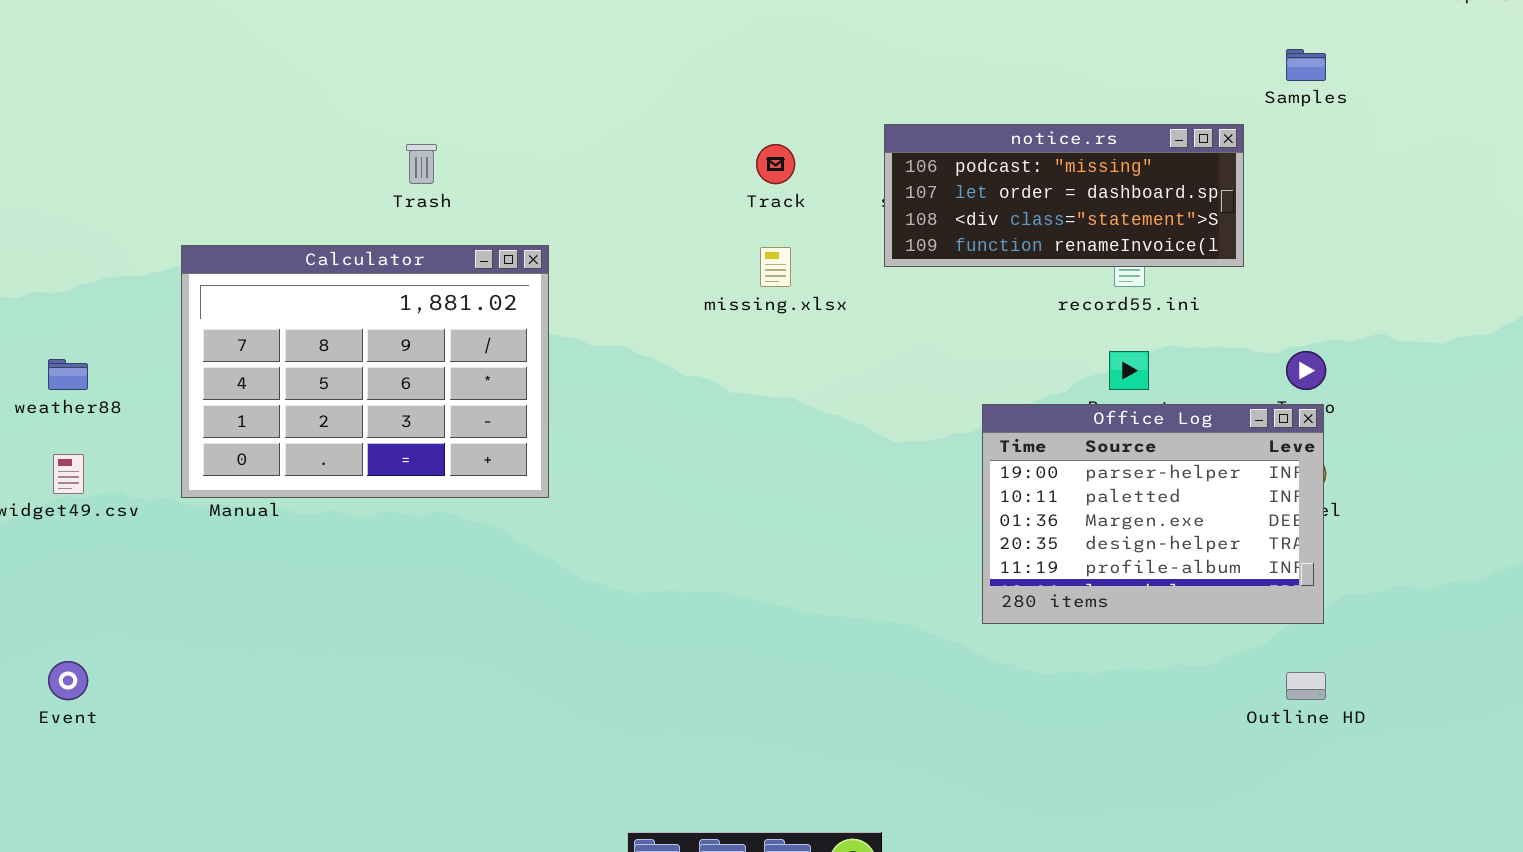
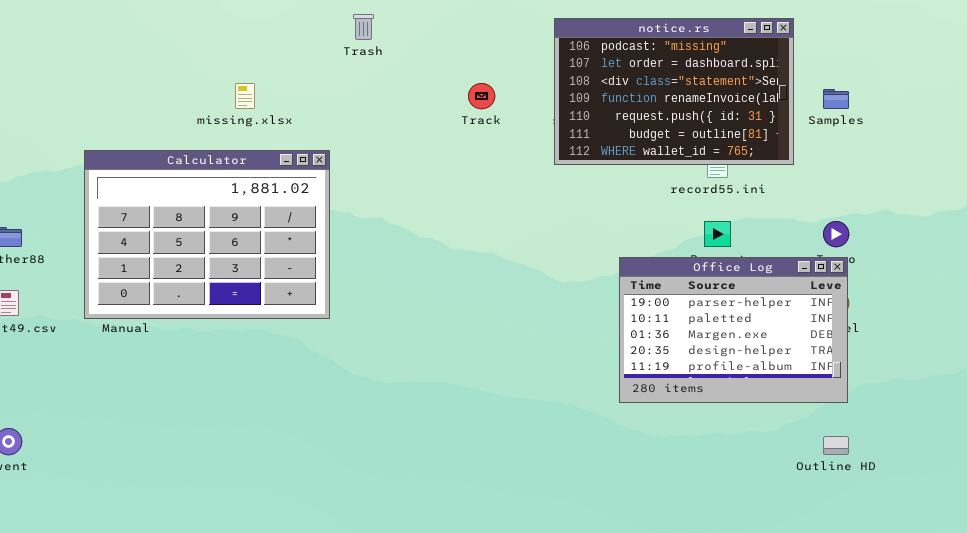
Samples: [1286,49,1326,81] -> [823,89,849,109], moved
notice.rs: [884,124,1244,267] -> [554,18,794,165], resized
Trash: [406,144,437,184] -> [353,14,374,40], moved
missing.xlsx: [760,247,791,287] -> [235,83,255,109], moved

